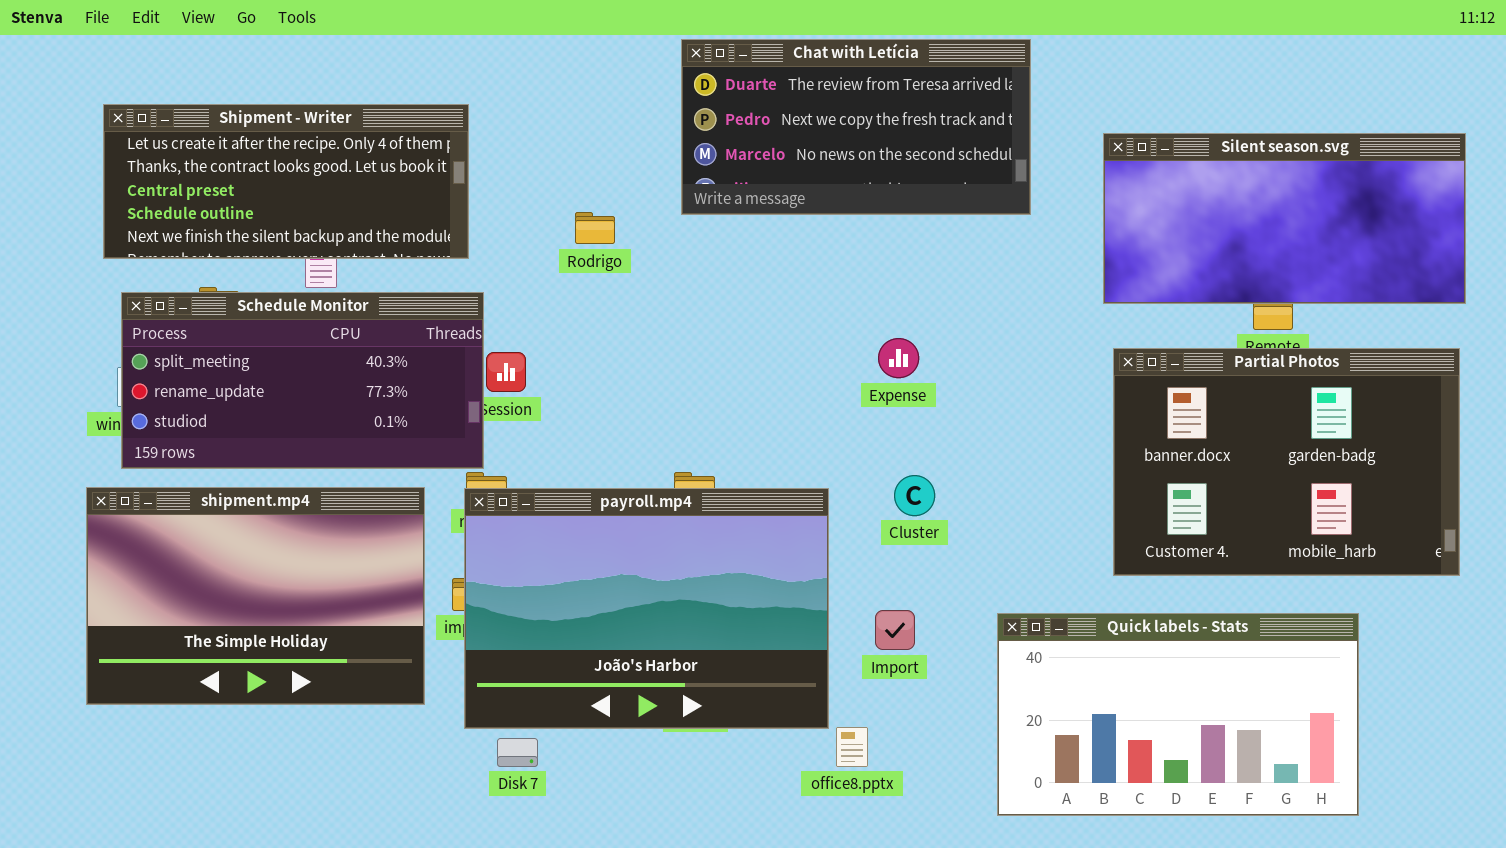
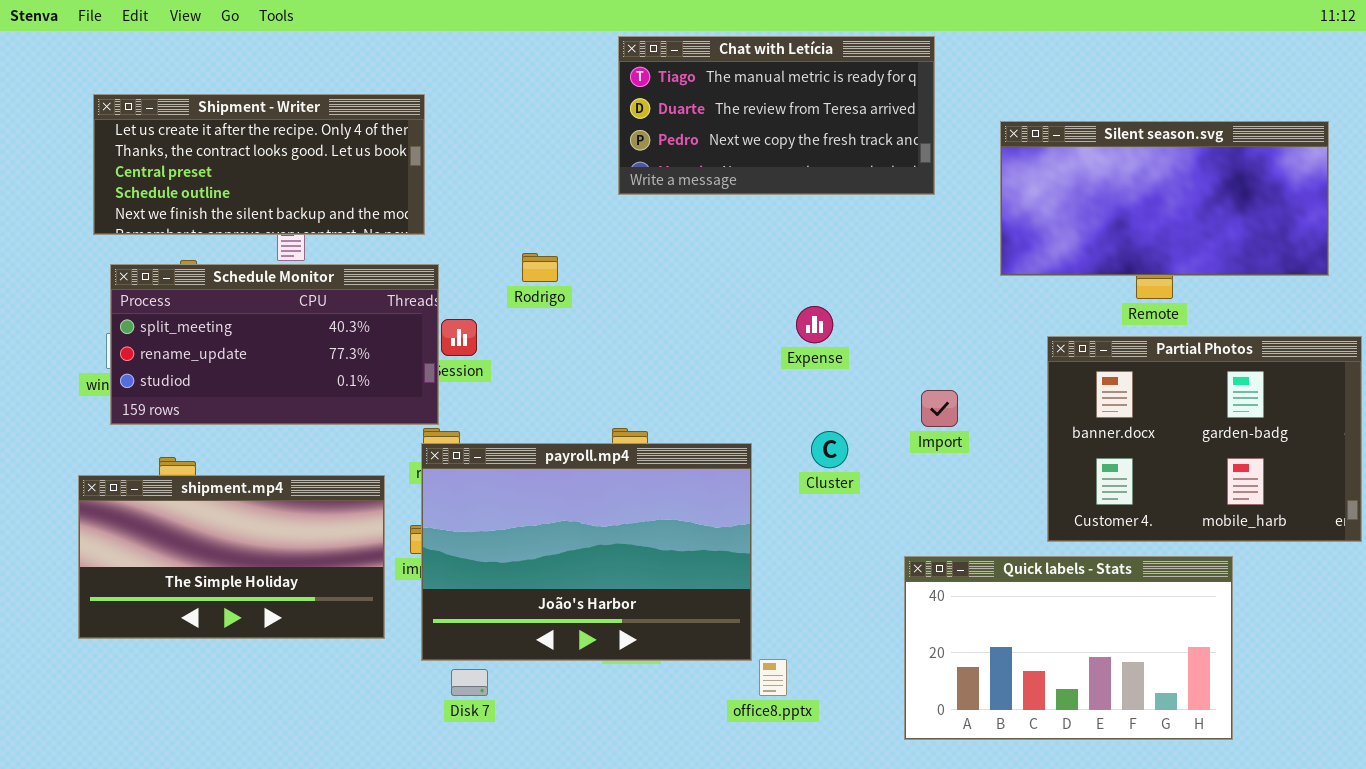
Chat with Letícia: [681,39,1031,215] -> [618,36,935,195], scrolled up 1 row
Rodrigo: [575,212,615,244] -> [522,253,558,282], moved
Partial Photos: [1113,348,1460,576] -> [1047,336,1362,542], moved
shipment.mp4: [86,487,425,705] -> [78,475,385,639], resized
Import: [875,610,915,650] -> [921,390,958,427], moved

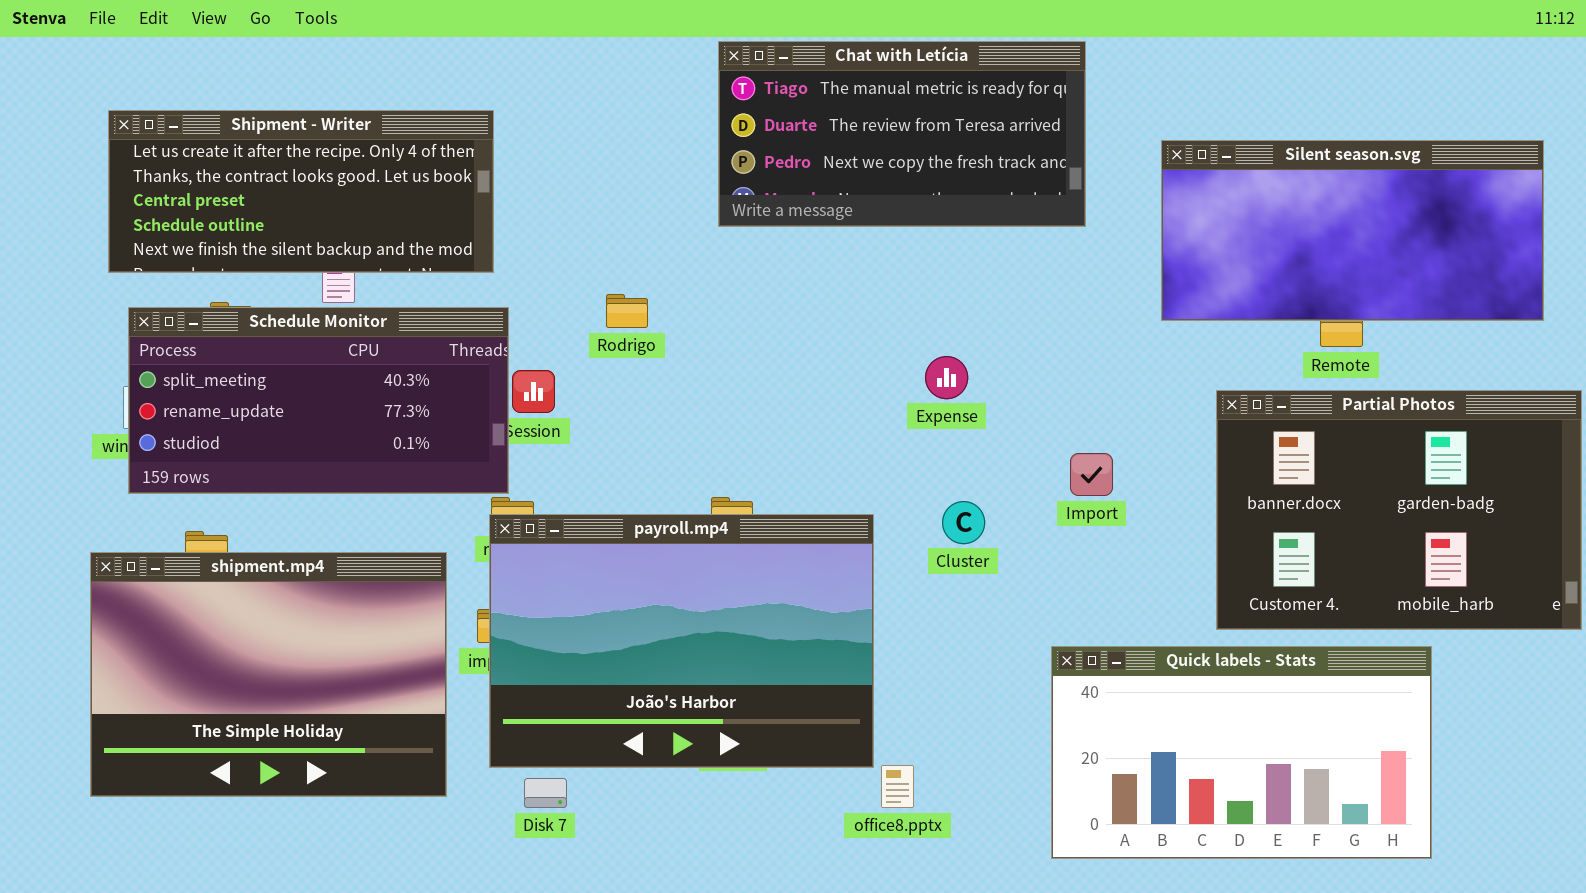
shipment.mp4: [78,475,385,639] -> [90,552,447,797], resized

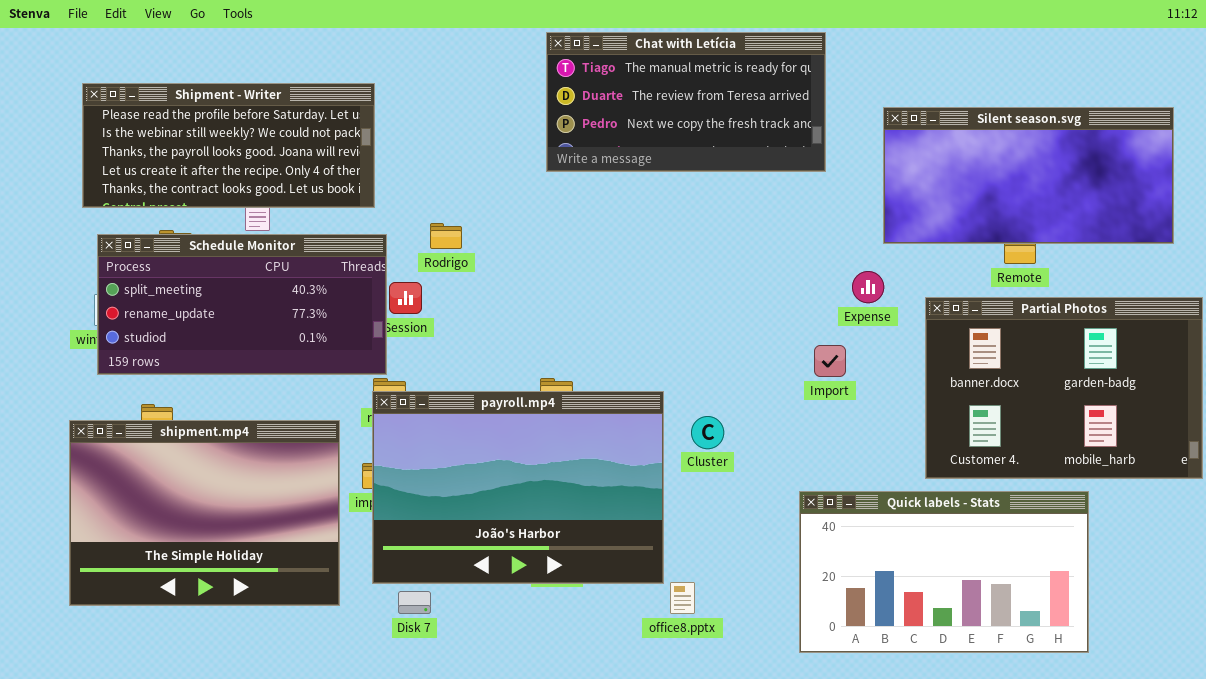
Shipment - Writer: [108,110,494,273] -> [82,83,375,208], scrolled up 3 rows
Rodrigo: [606,294,648,328] -> [430,223,462,249], moved
Expense: [925,356,968,399] -> [852,271,884,303], moved
Cluster: [942,501,985,544] -> [691,416,724,449], moved

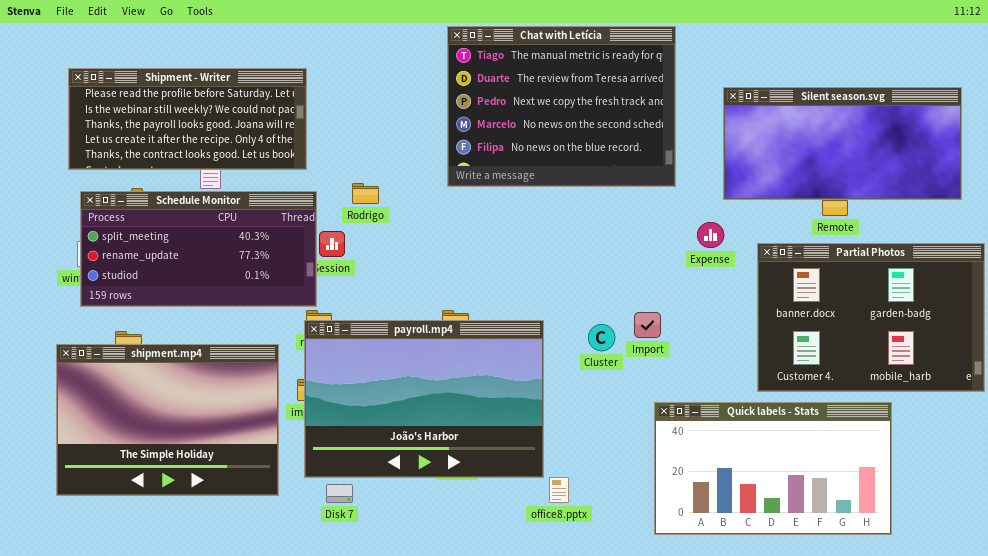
Chat with Letícia: [546,32,826,172] -> [447,26,676,187], resized
Import: [814,345,846,377] -> [634,312,661,338], moved
Cluster: [691,416,724,449] -> [588,324,615,351], moved

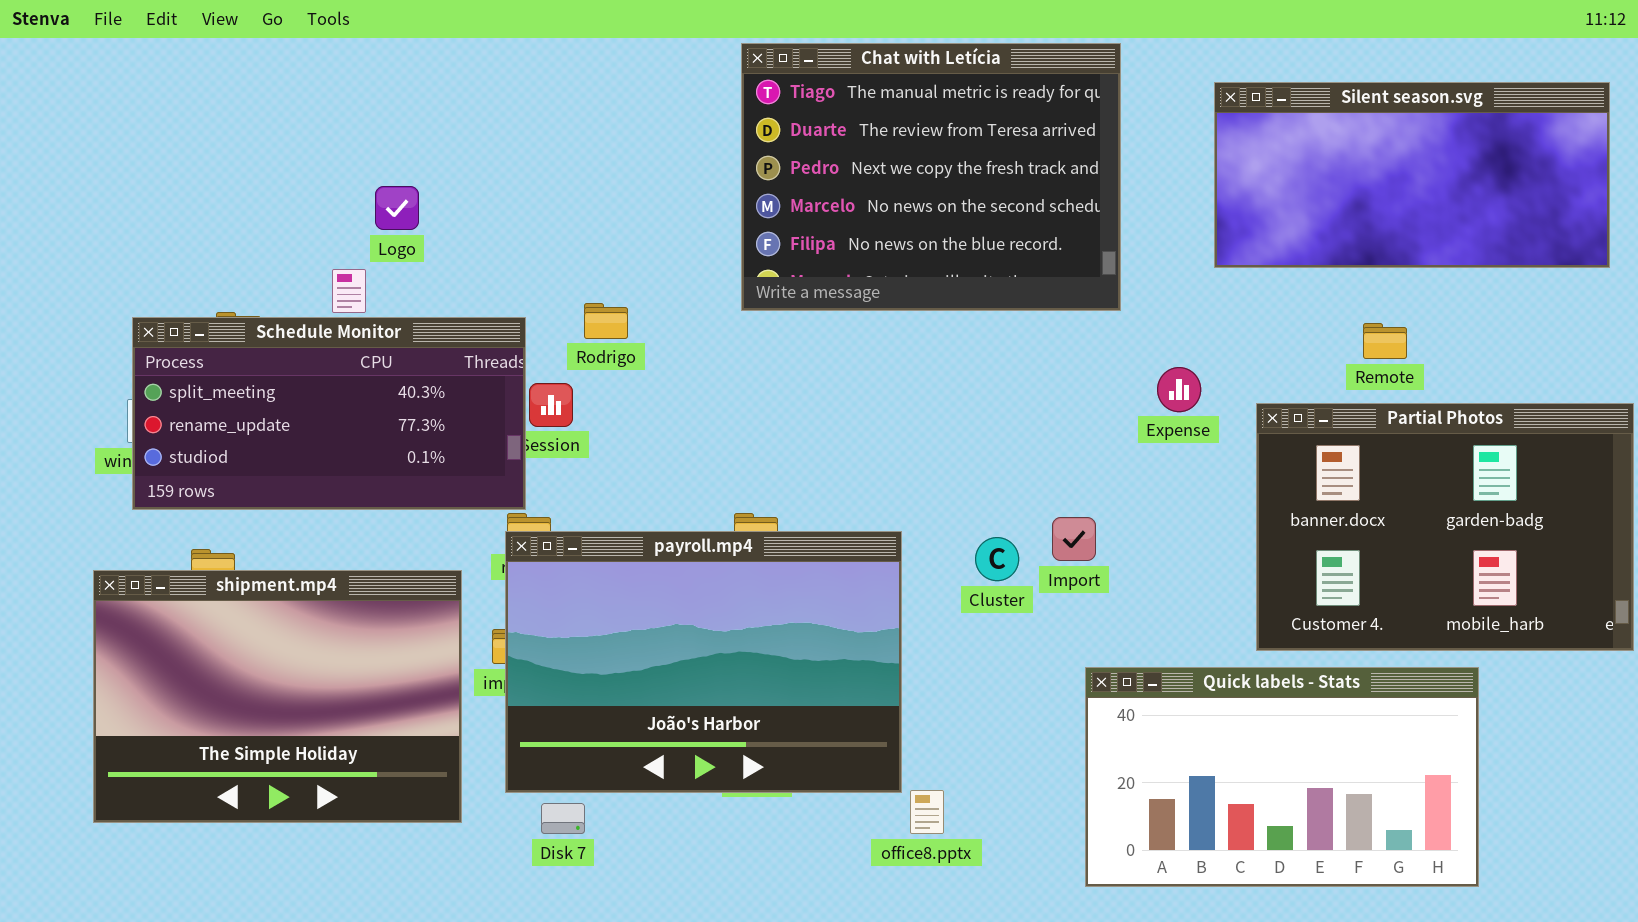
Shipment - Writer: [68,68,307,170] -> none, closed
Silent season.svg: [723,87,962,200] -> [1214,82,1610,268], moved

